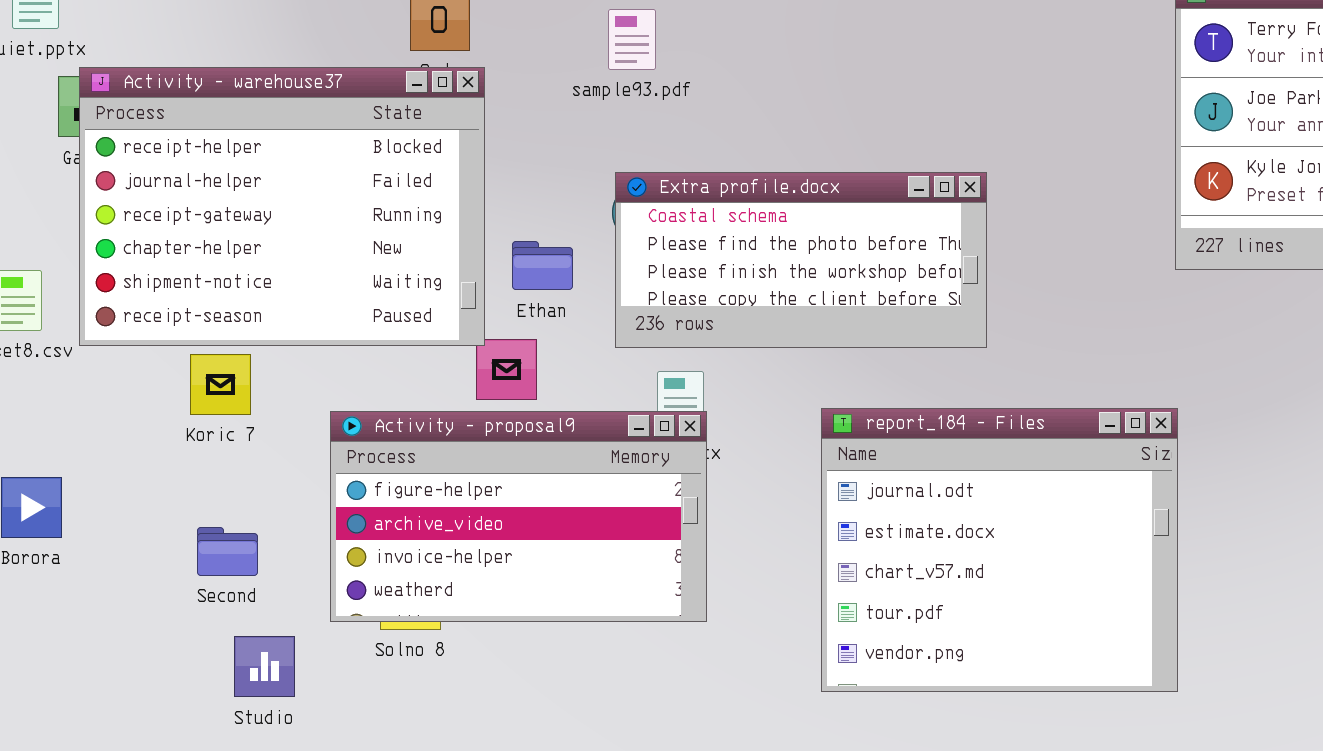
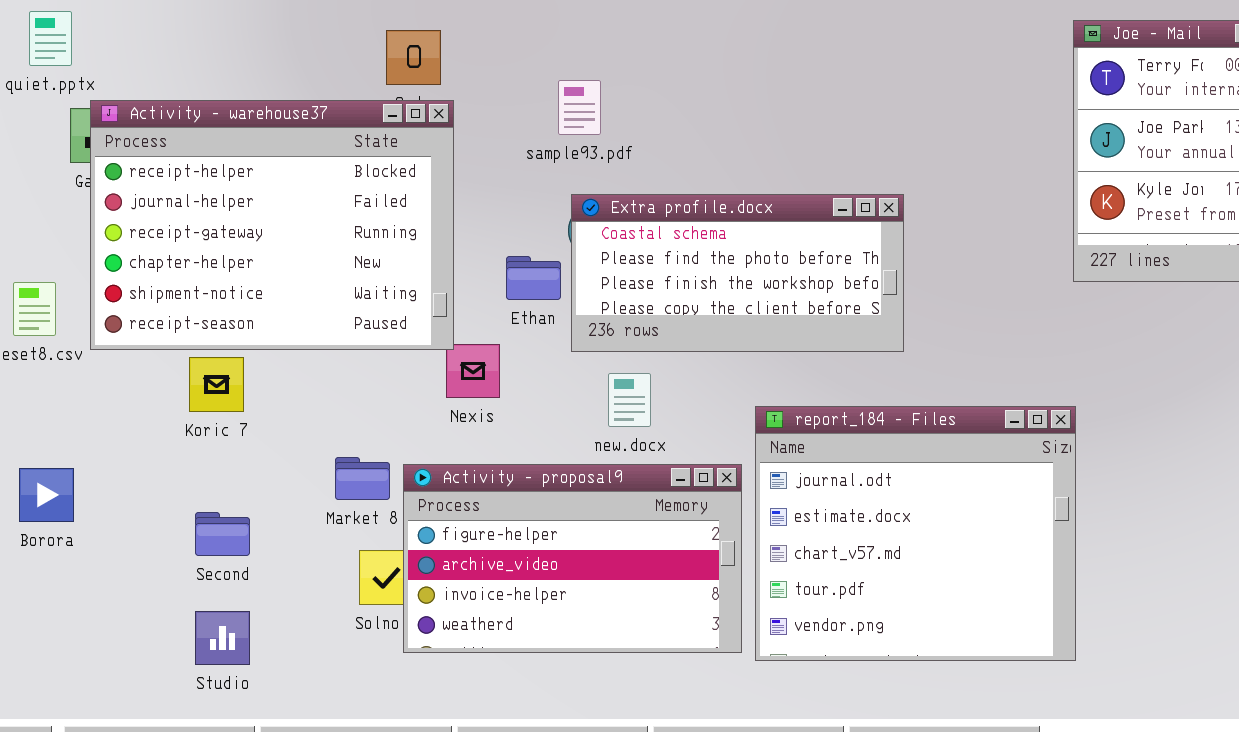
sample93.pdf: [608,9,656,70] -> [558,80,601,135], moved
Ethan: [512,241,573,290] -> [506,256,561,300], moved
Activity - proposal9: [330,411,707,622] -> [403,464,742,653], moved
Studio: [234,636,295,697] -> [195,611,250,665], moved

